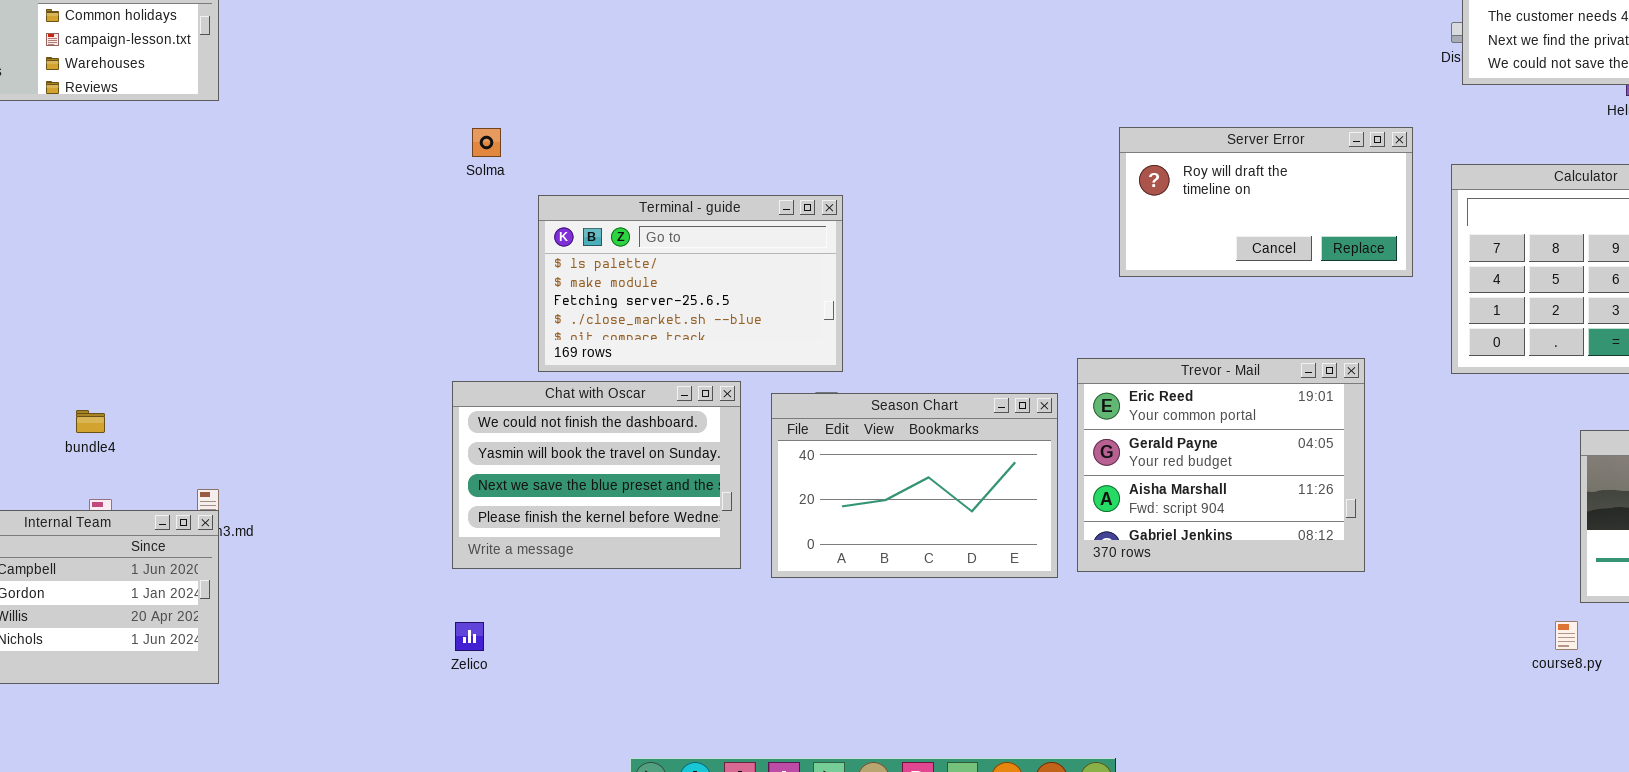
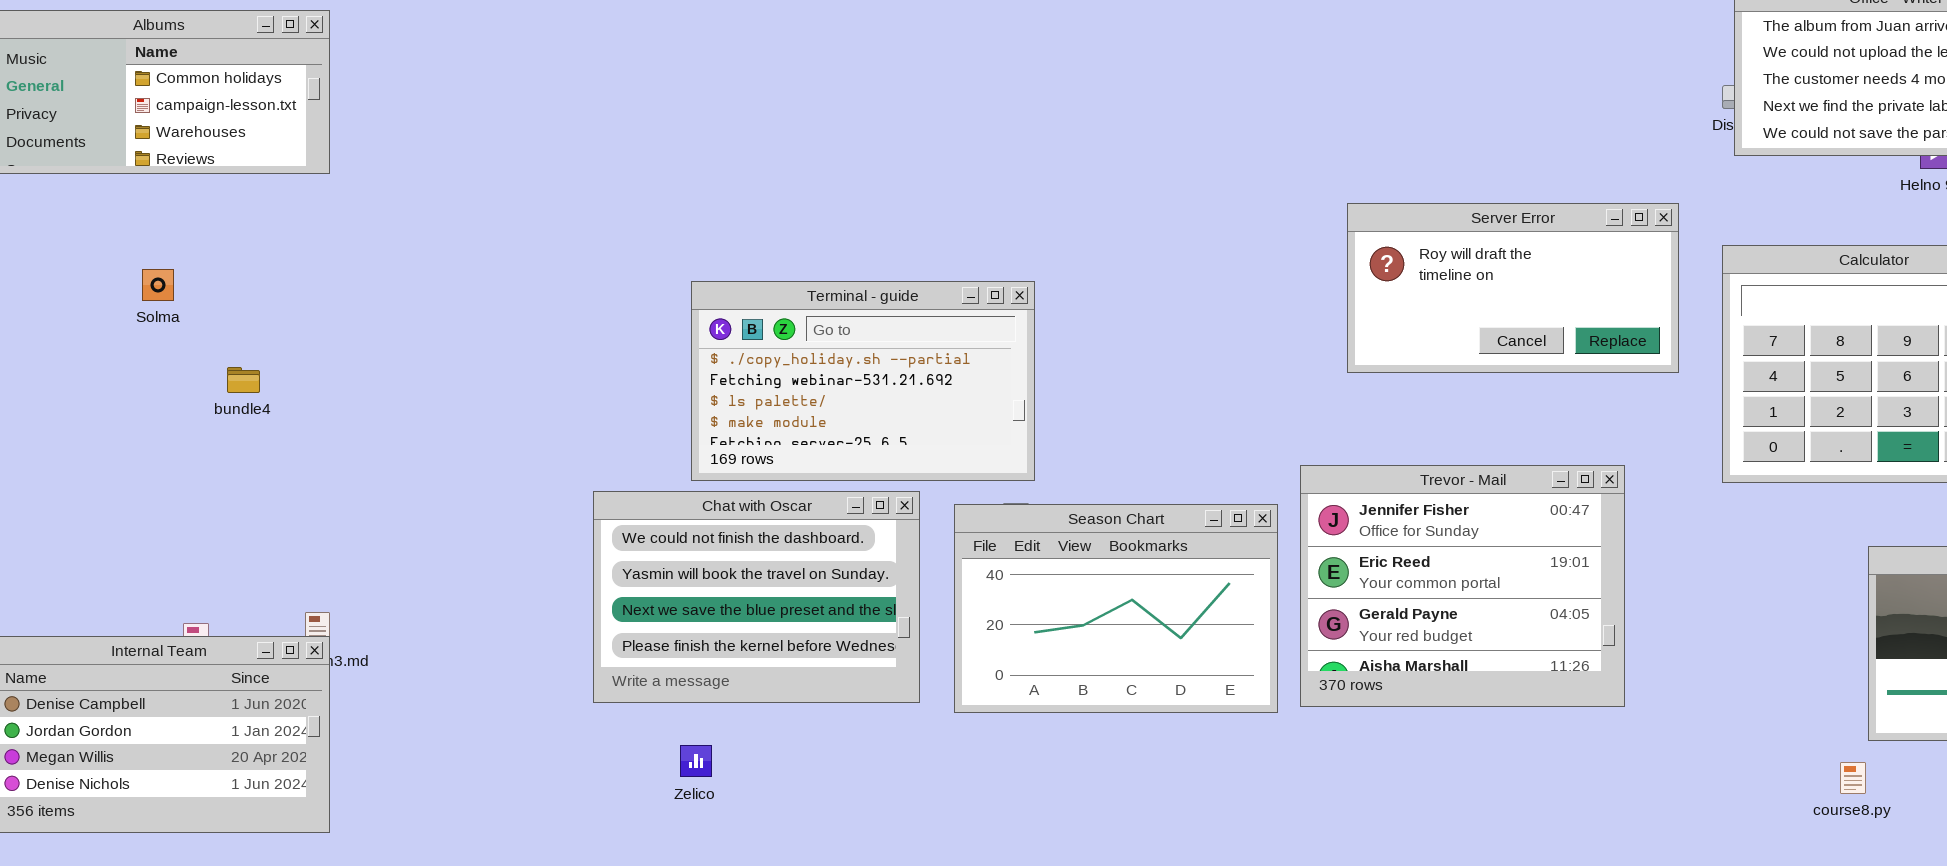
Solma: [472,128,501,157] -> [142,269,174,301], moved
Terminal - guide: [538,195,843,372] -> [691,281,1035,481], scrolled up 2 rows
Trevor - Mail: [1077,358,1365,572] -> [1300,465,1625,707], scrolled up 1 row
bundle4: [76,410,105,433] -> [227,367,260,393], moved
Zelico: [455,622,484,651] -> [680,745,712,777], moved

